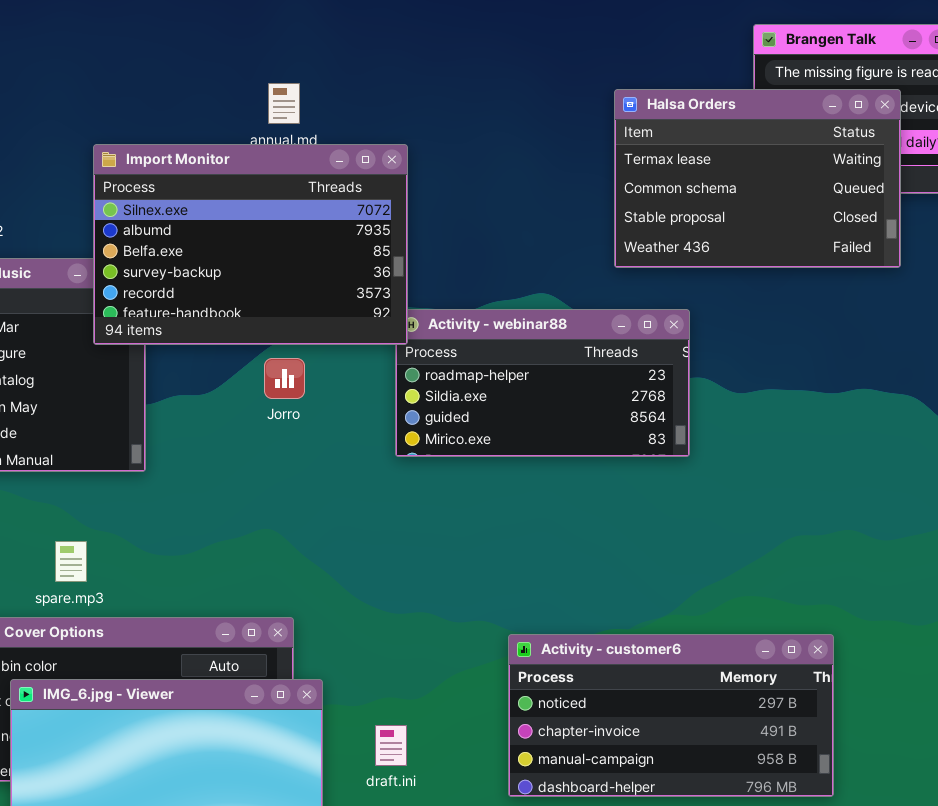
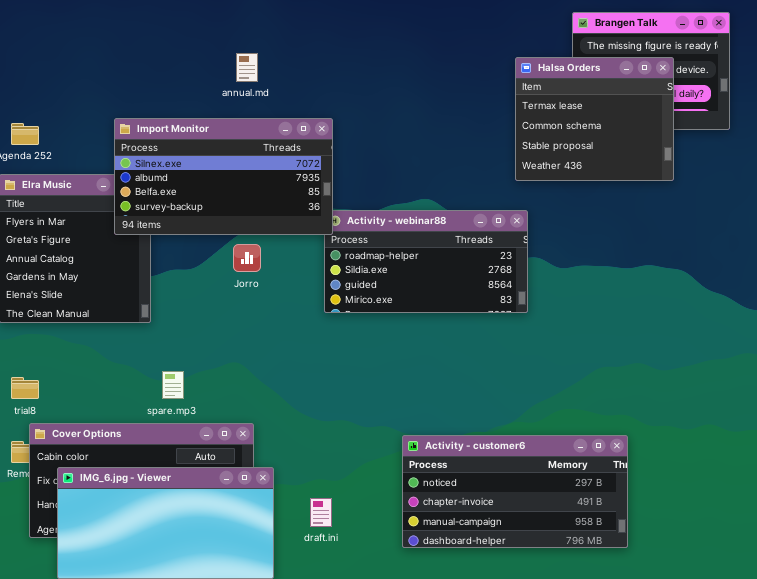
Halsa Orders: [614,89,901,268] -> [515,57,674,181], resized
Import Monitor: [93,144,408,345] -> [114,118,333,235], resized
spare.mp3: [55,541,87,582] -> [162,371,184,399], moved

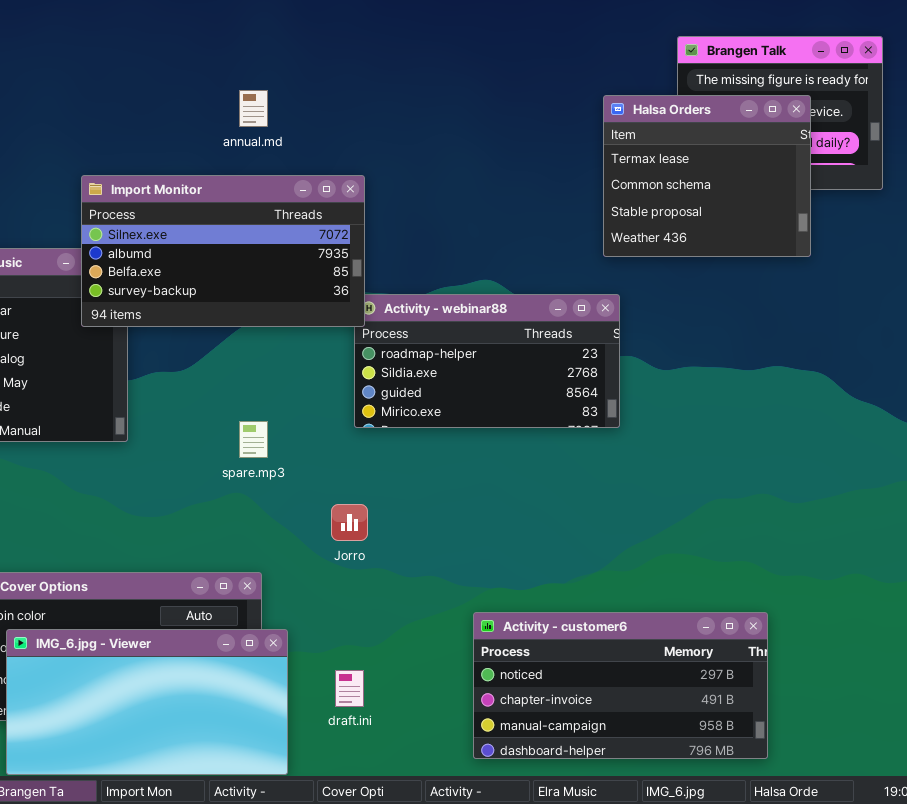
Jorro: [233,244,261,272] -> [331,504,368,541], moved
spare.mp3: [162,371,184,399] -> [239,421,268,458], moved
Activity - customer6: [402,435,628,548] -> [473,612,768,759], moved

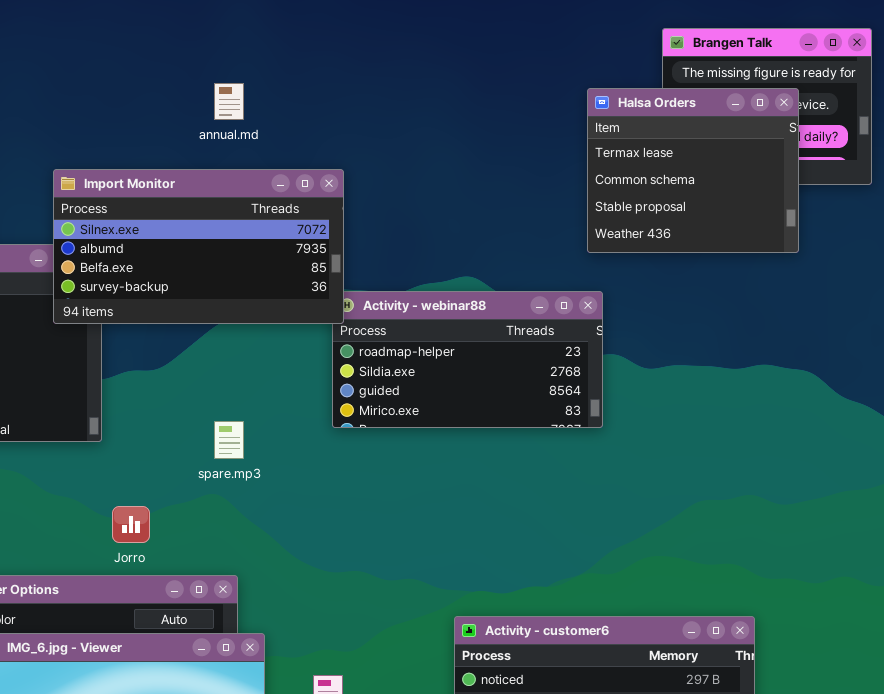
Jorro: [331,504,368,541] -> [112,506,150,543], moved

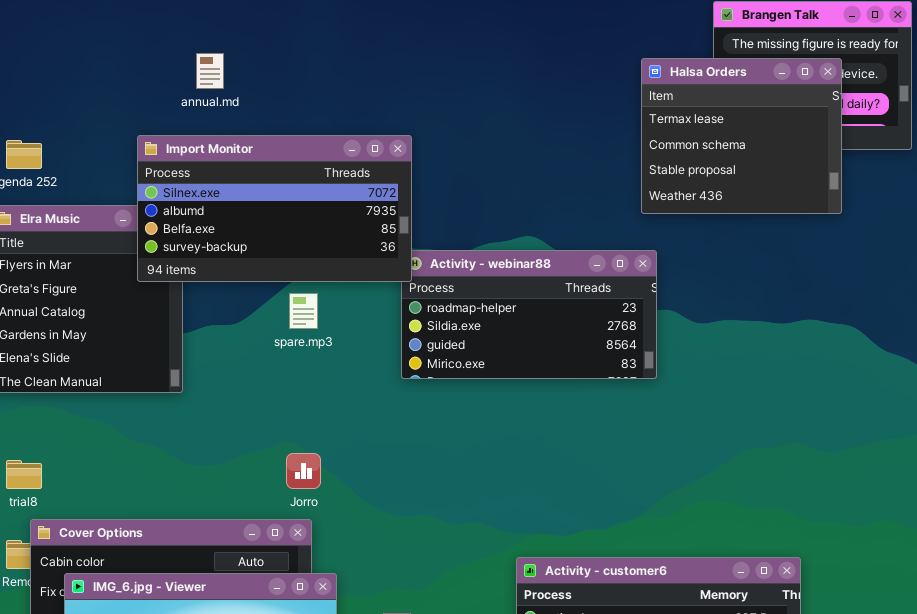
annual.md: [214,83,244,120] -> [196,53,224,89], moved
spare.mp3: [214,421,244,459] -> [289,293,318,329], moved
Jorro: [112,506,150,543] -> [286,453,321,489], moved

